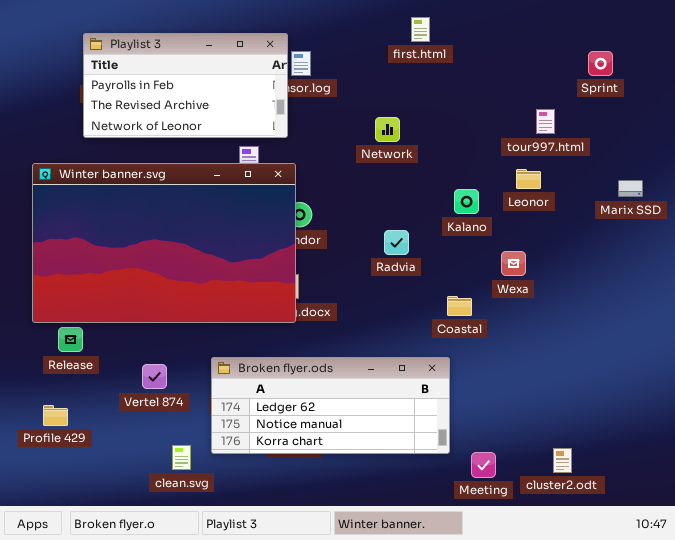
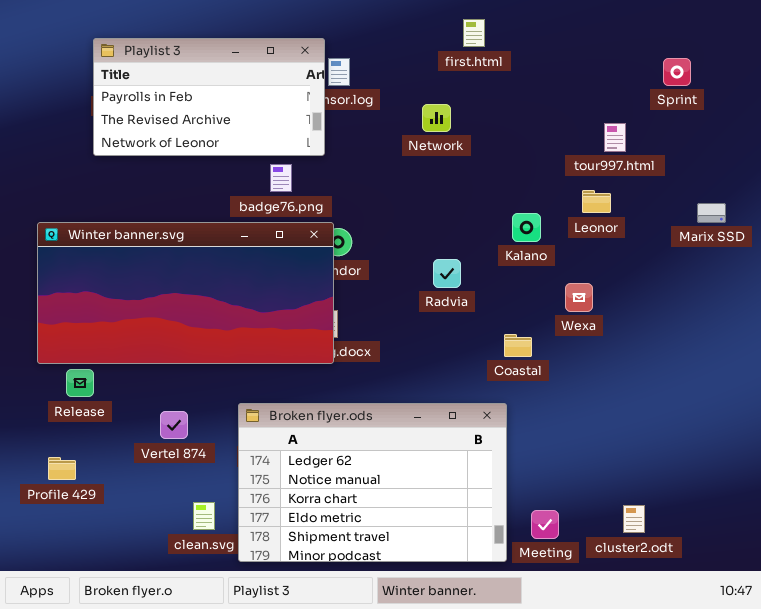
Network: [375,117,400,142] -> [422,104,451,132], moved
Winter banner.svg: [32,163,296,323] -> [37,222,334,364], resized
Broken flyer.ods: [211,357,450,454] -> [238,403,507,562], resized

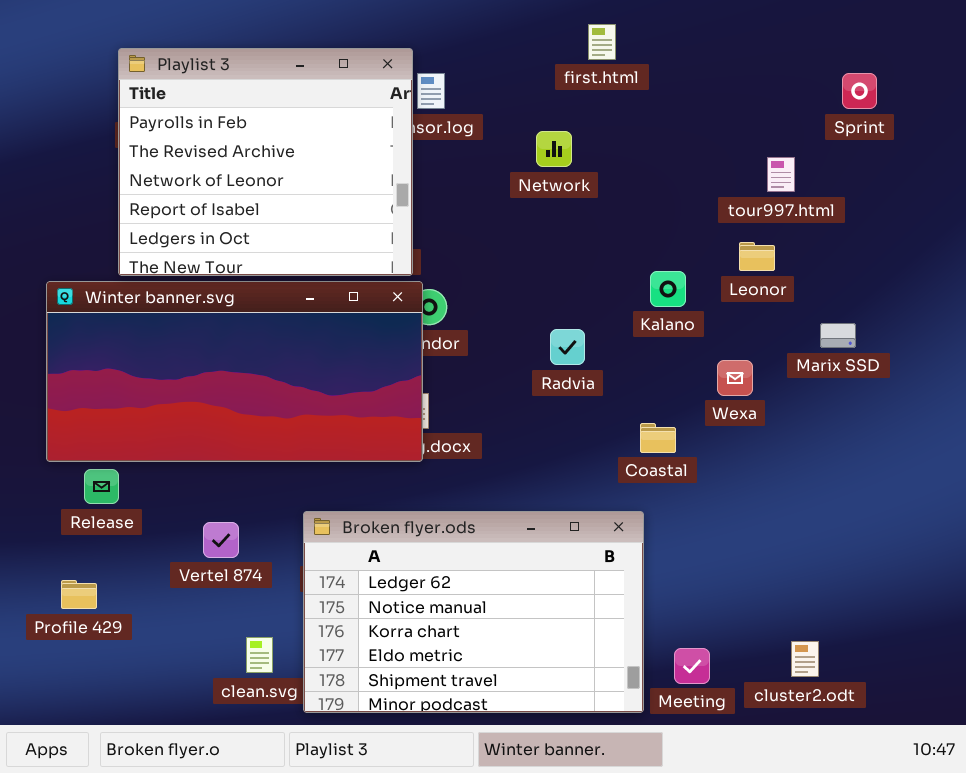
Playlist 3: [93,38,325,156] -> [118,48,413,276], resized
Marix SSD: [697,203,726,223] -> [820,323,856,348], moved

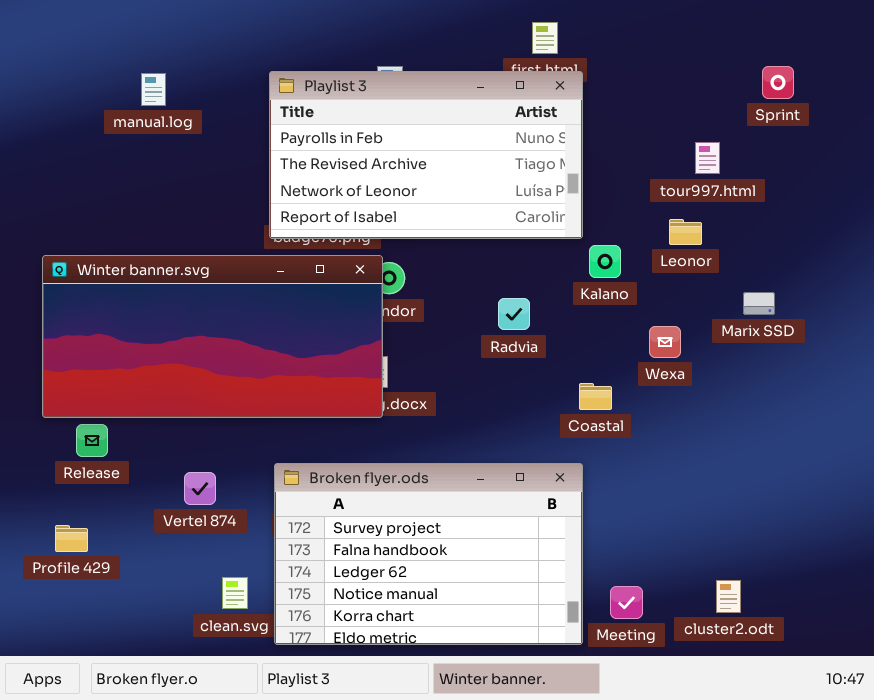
Playlist 3: [118,48,413,276] -> [269,71,583,239], moved, resized
Broken flyer.ods: [303,511,644,713] -> [274,463,583,645], scrolled up 2 rows

